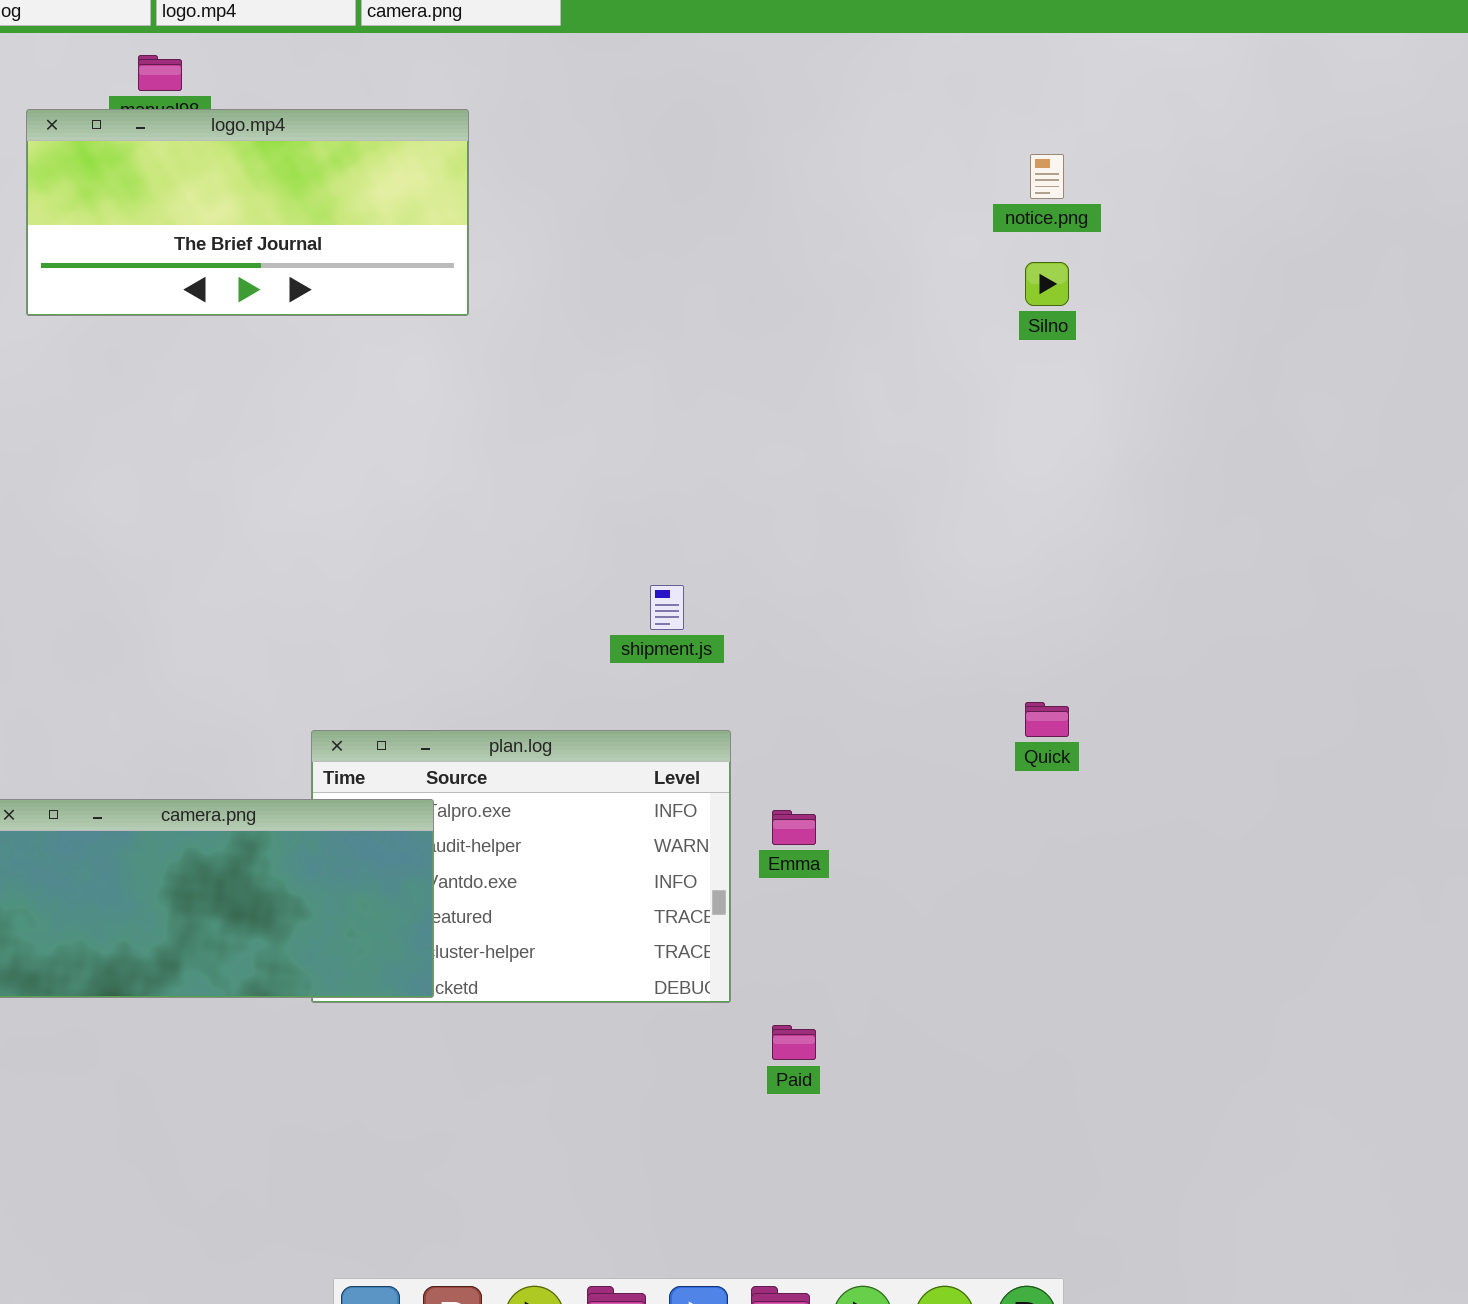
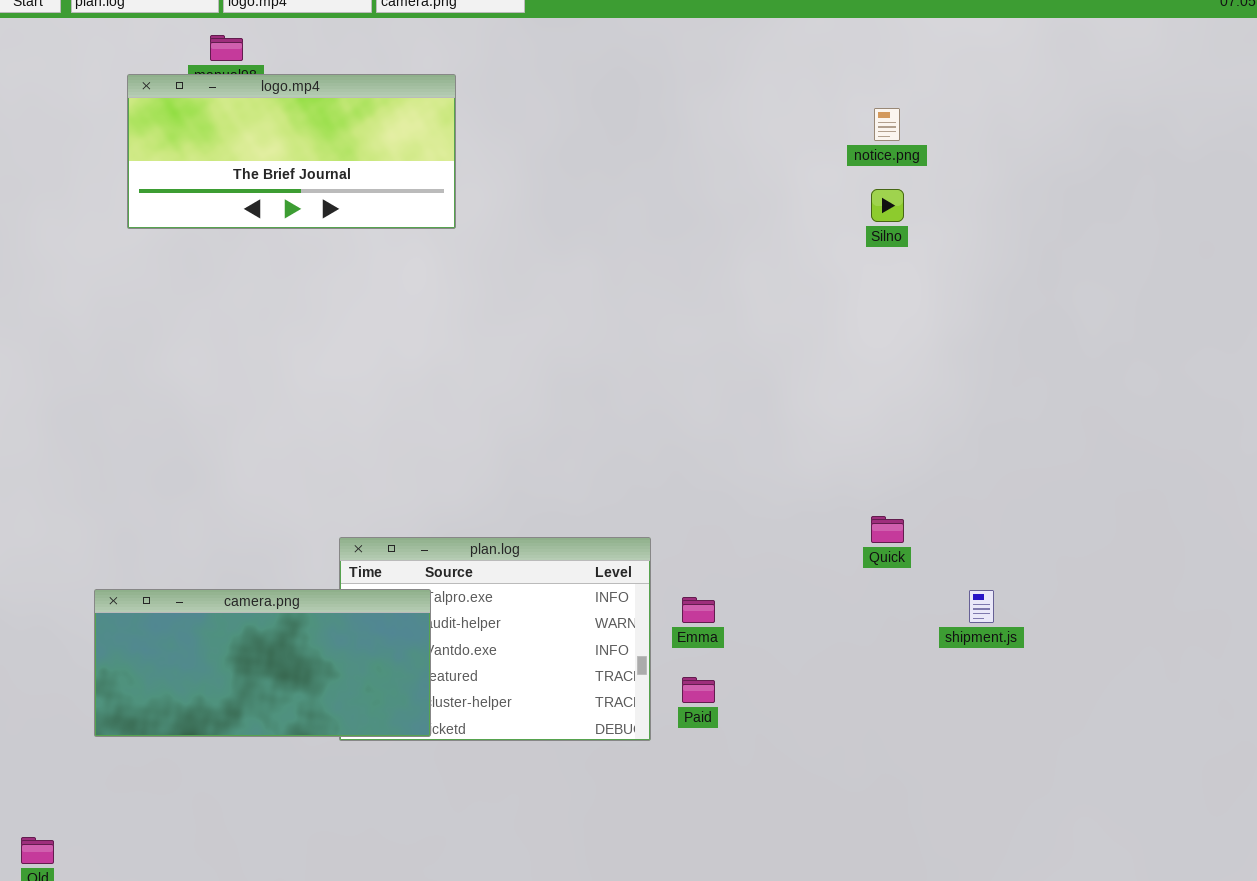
shipment.js: [650,585,684,630] -> [969,590,994,623], moved
Paid: [772,1025,816,1060] -> [682,677,715,703], moved

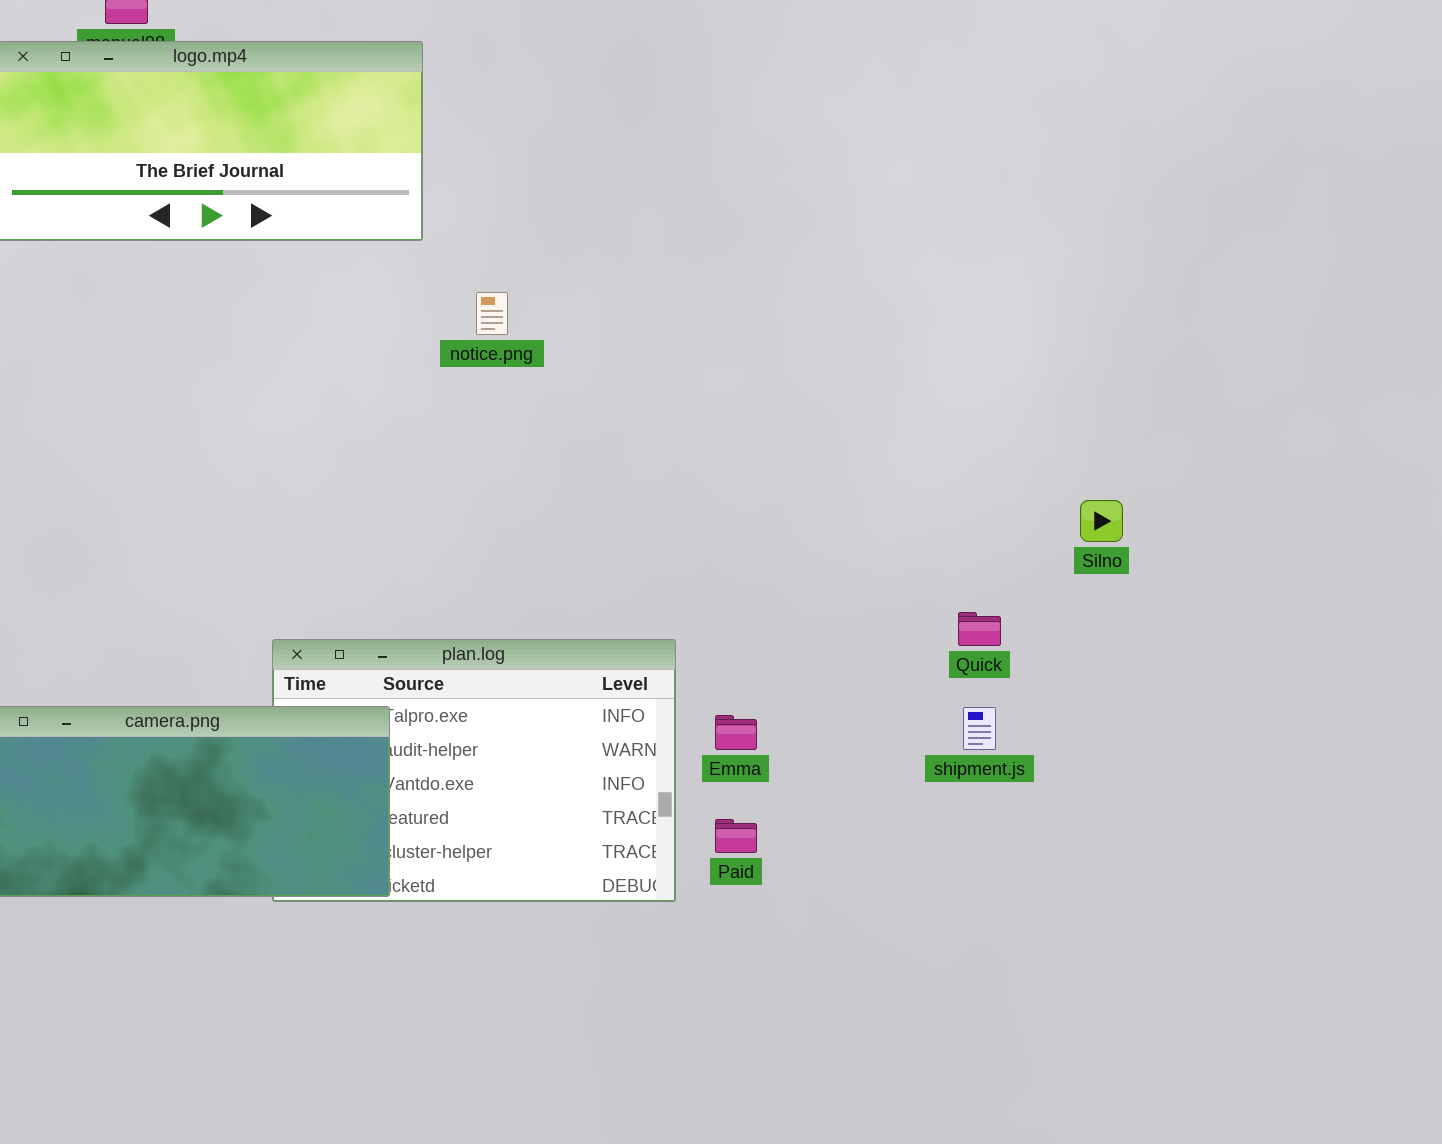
notice.png: [874,108,900,141] -> [476,292,508,335], moved
Silno: [871,189,904,222] -> [1080,500,1123,542], moved
shipment.js: [969,590,994,623] -> [963,707,996,750], moved

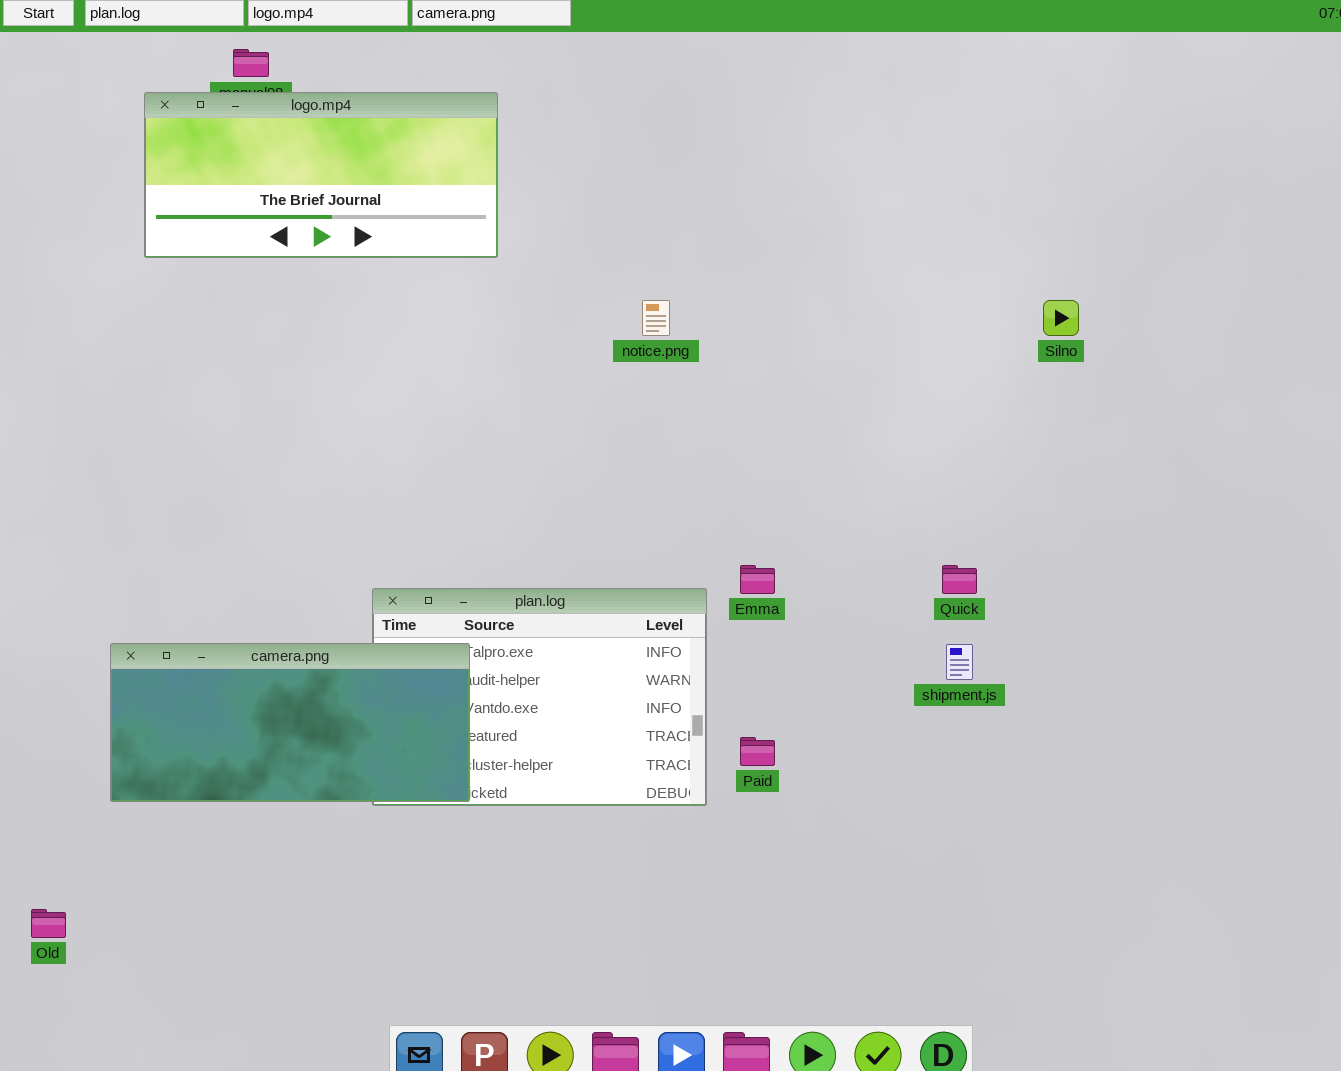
notice.png: [476,292,508,335] -> [642,300,670,336], moved
Silno: [1080,500,1123,542] -> [1043,300,1079,336], moved
Emma: [715,715,757,750] -> [740,565,775,594], moved

